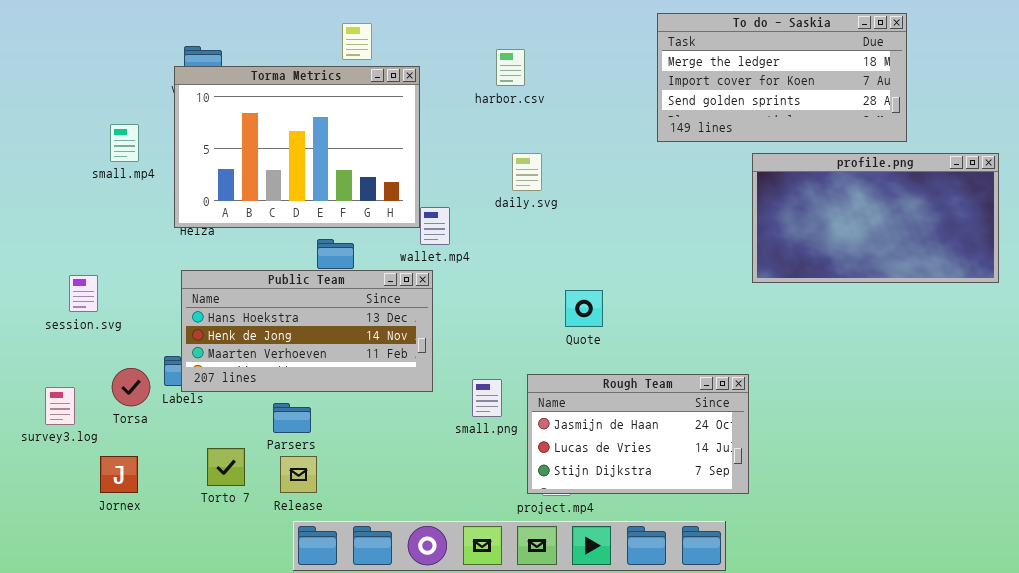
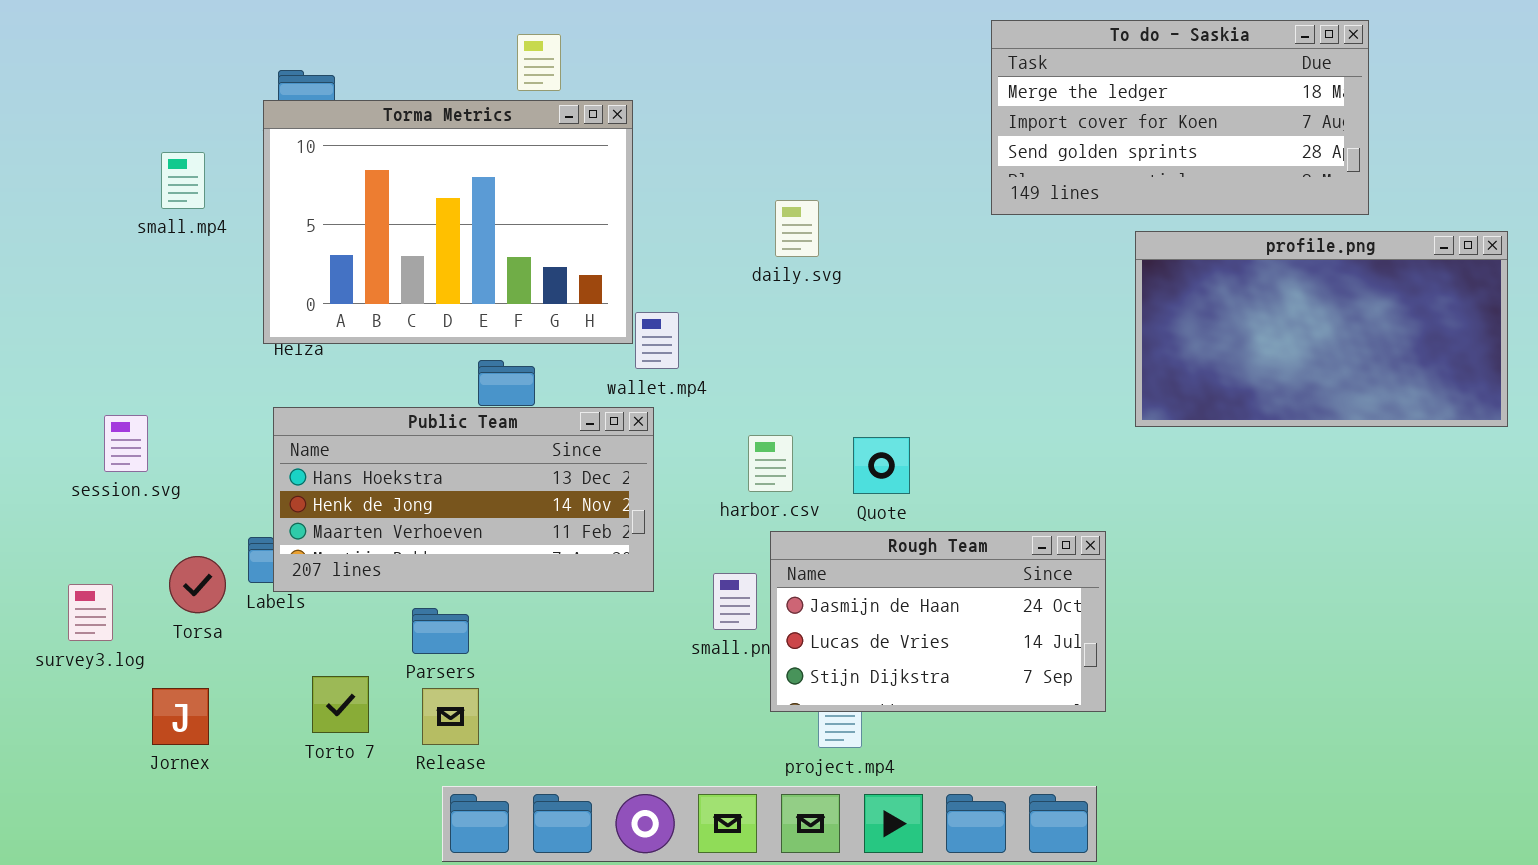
harbor.csv: [496,49,525,86] -> [748,435,793,492], moved
small.mp4: [110,124,139,162] -> [161,152,205,209], moved
daily.svg: [512,153,542,191] -> [775,200,819,257], moved
Rough Team: [527,374,749,494] -> [770,531,1106,712], moved

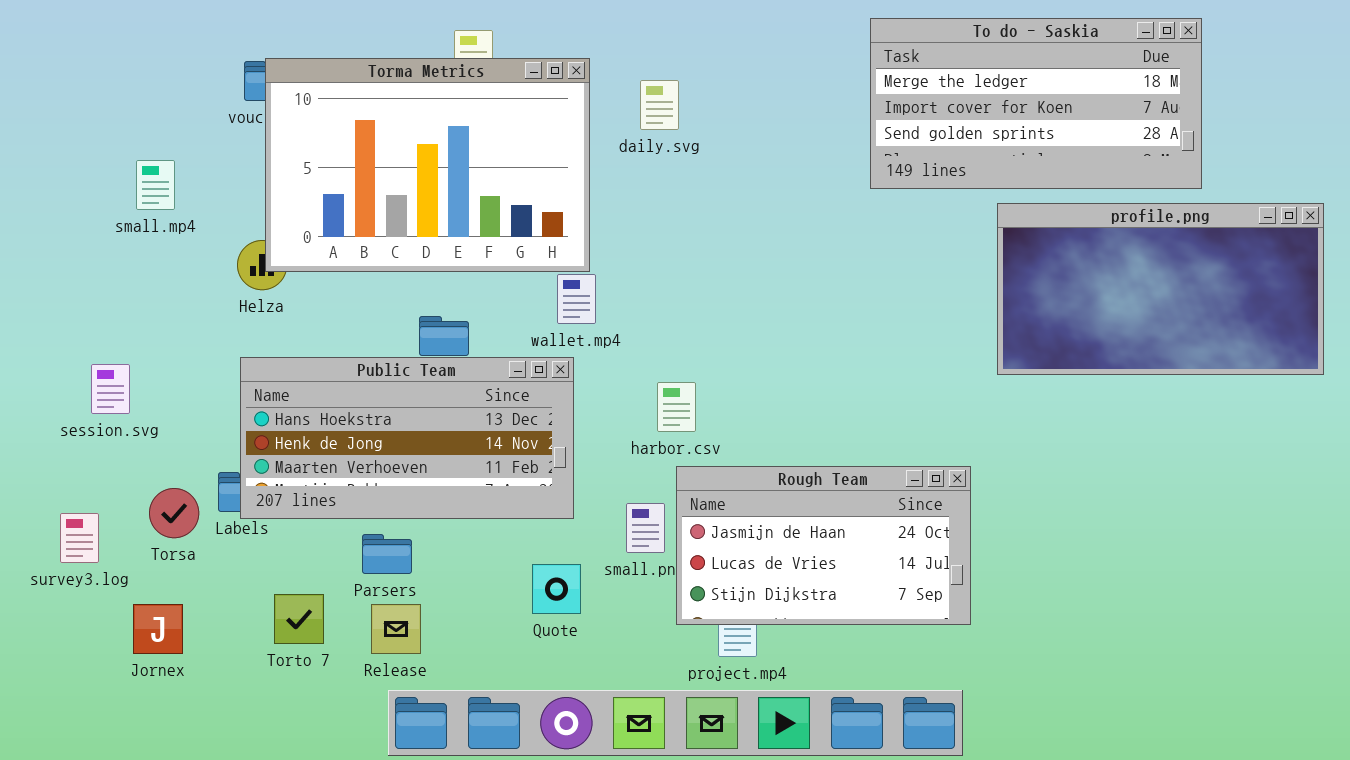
Torma Metrics: [263,100,633,344] -> [265,58,590,272], moved
small.mp4: [161,152,205,209] -> [136,160,175,210], moved
daily.svg: [775,200,819,257] -> [640,80,679,130], moved
Quote: [853,437,910,494] -> [532,564,581,614], moved

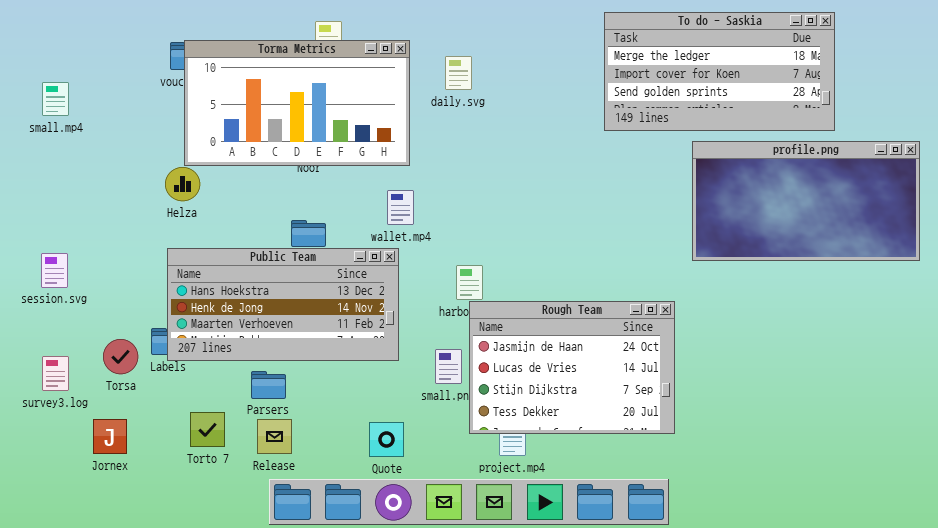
Torma Metrics: [265,58,590,272] -> [184,40,410,166], resized
small.mp4: [136,160,175,210] -> [42,82,69,116], moved
session.svg: [91,364,130,414] -> [41,253,68,288], moved
Rough Team: [676,466,971,625] -> [469,301,675,434], resized
Quote: [532,564,581,614] -> [369,422,404,457], moved

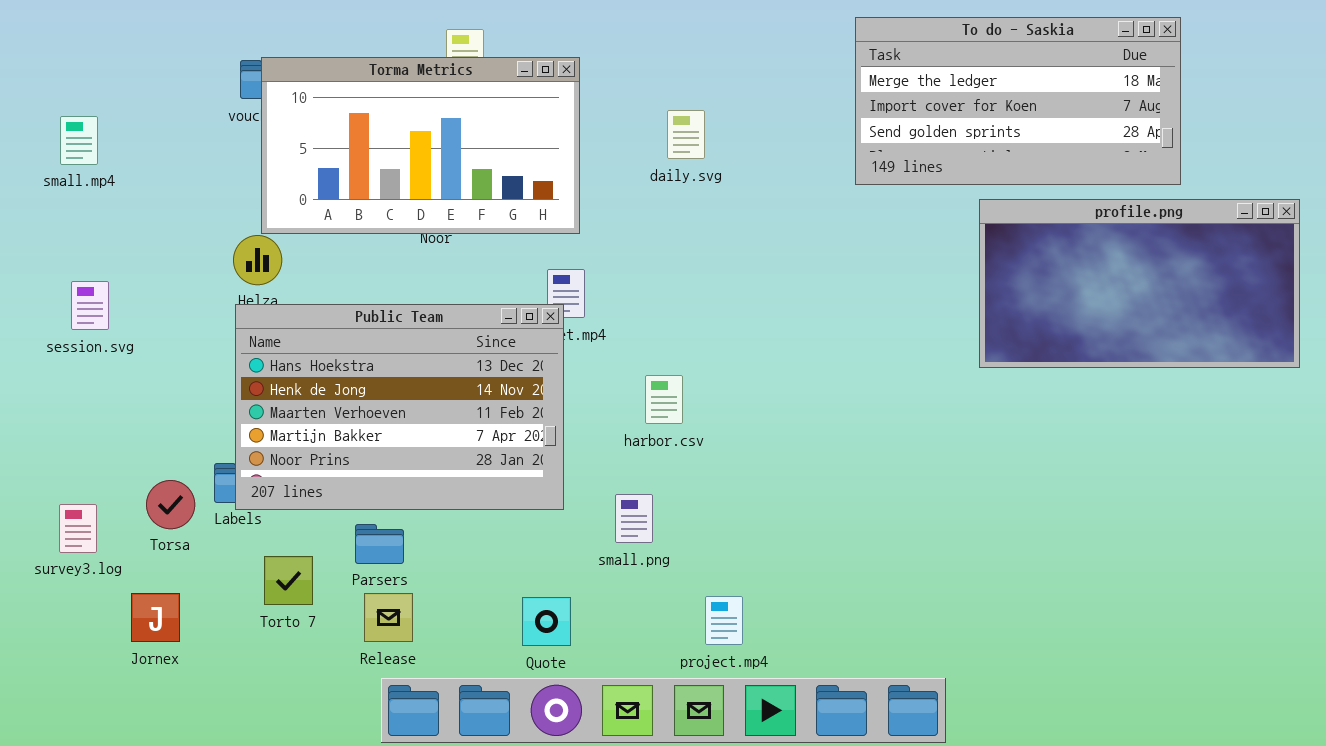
daily.svg: [445,56,472,90] -> [667,110,705,159], moved
Public Team: [167,248,399,361] -> [235,304,564,510], resized
session.svg: [41,253,68,288] -> [71,281,109,330], moved
Rough Team: [469,301,675,434] -> none, closed
Torto 7: [190,412,225,447] -> [264,556,313,605], moved

